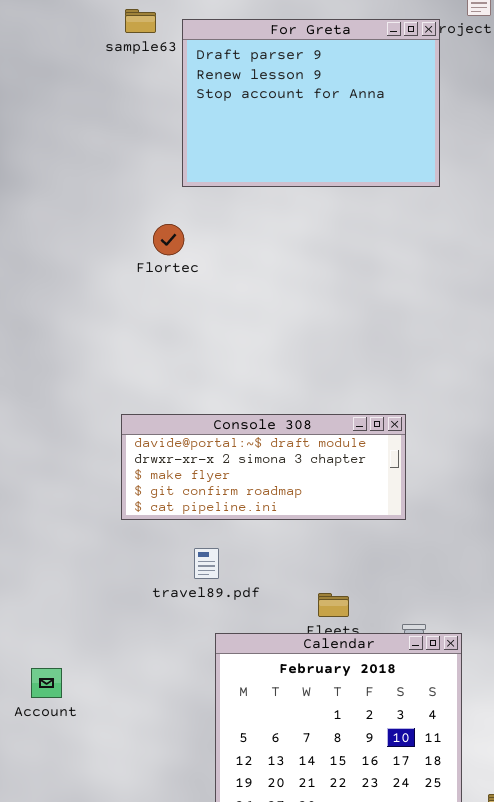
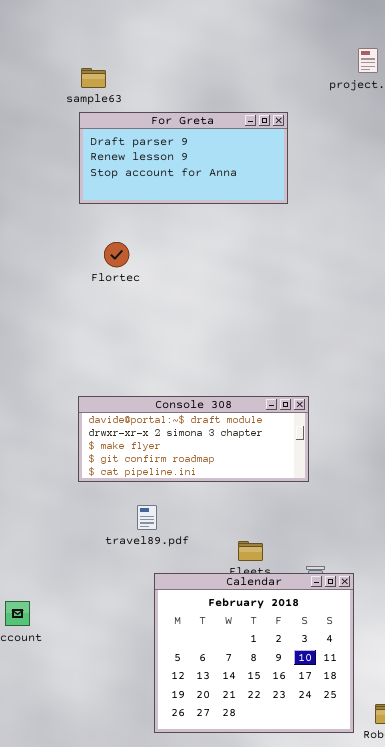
For Greta: [182,19,440,187] -> [79,112,288,204], moved, resized

